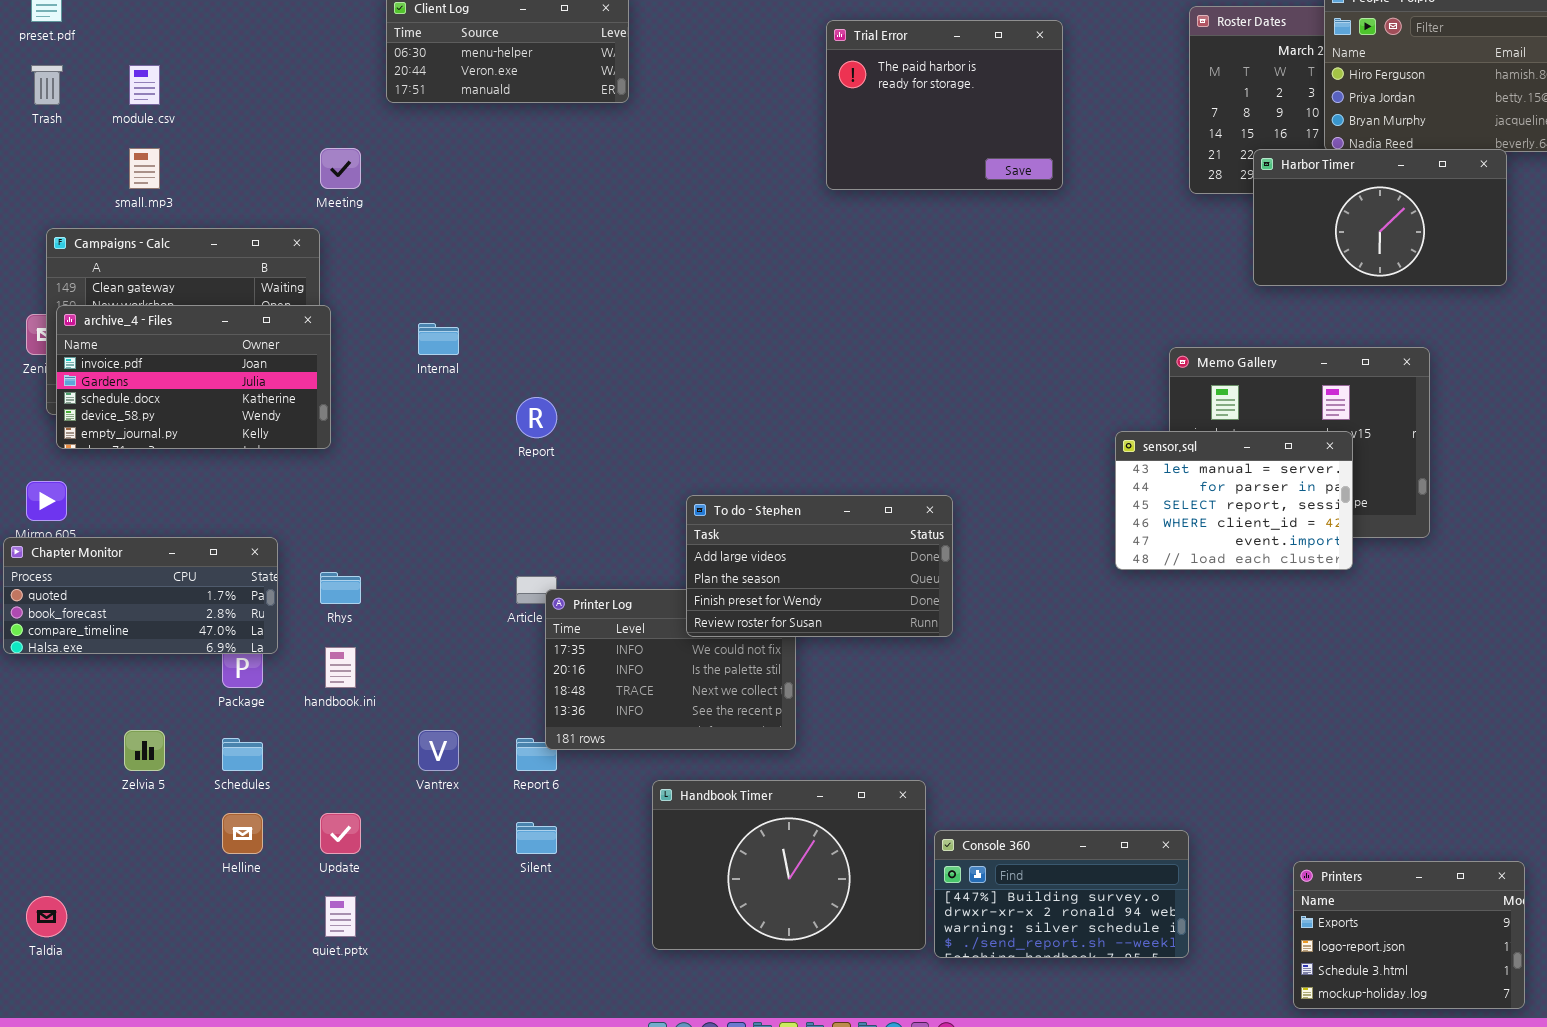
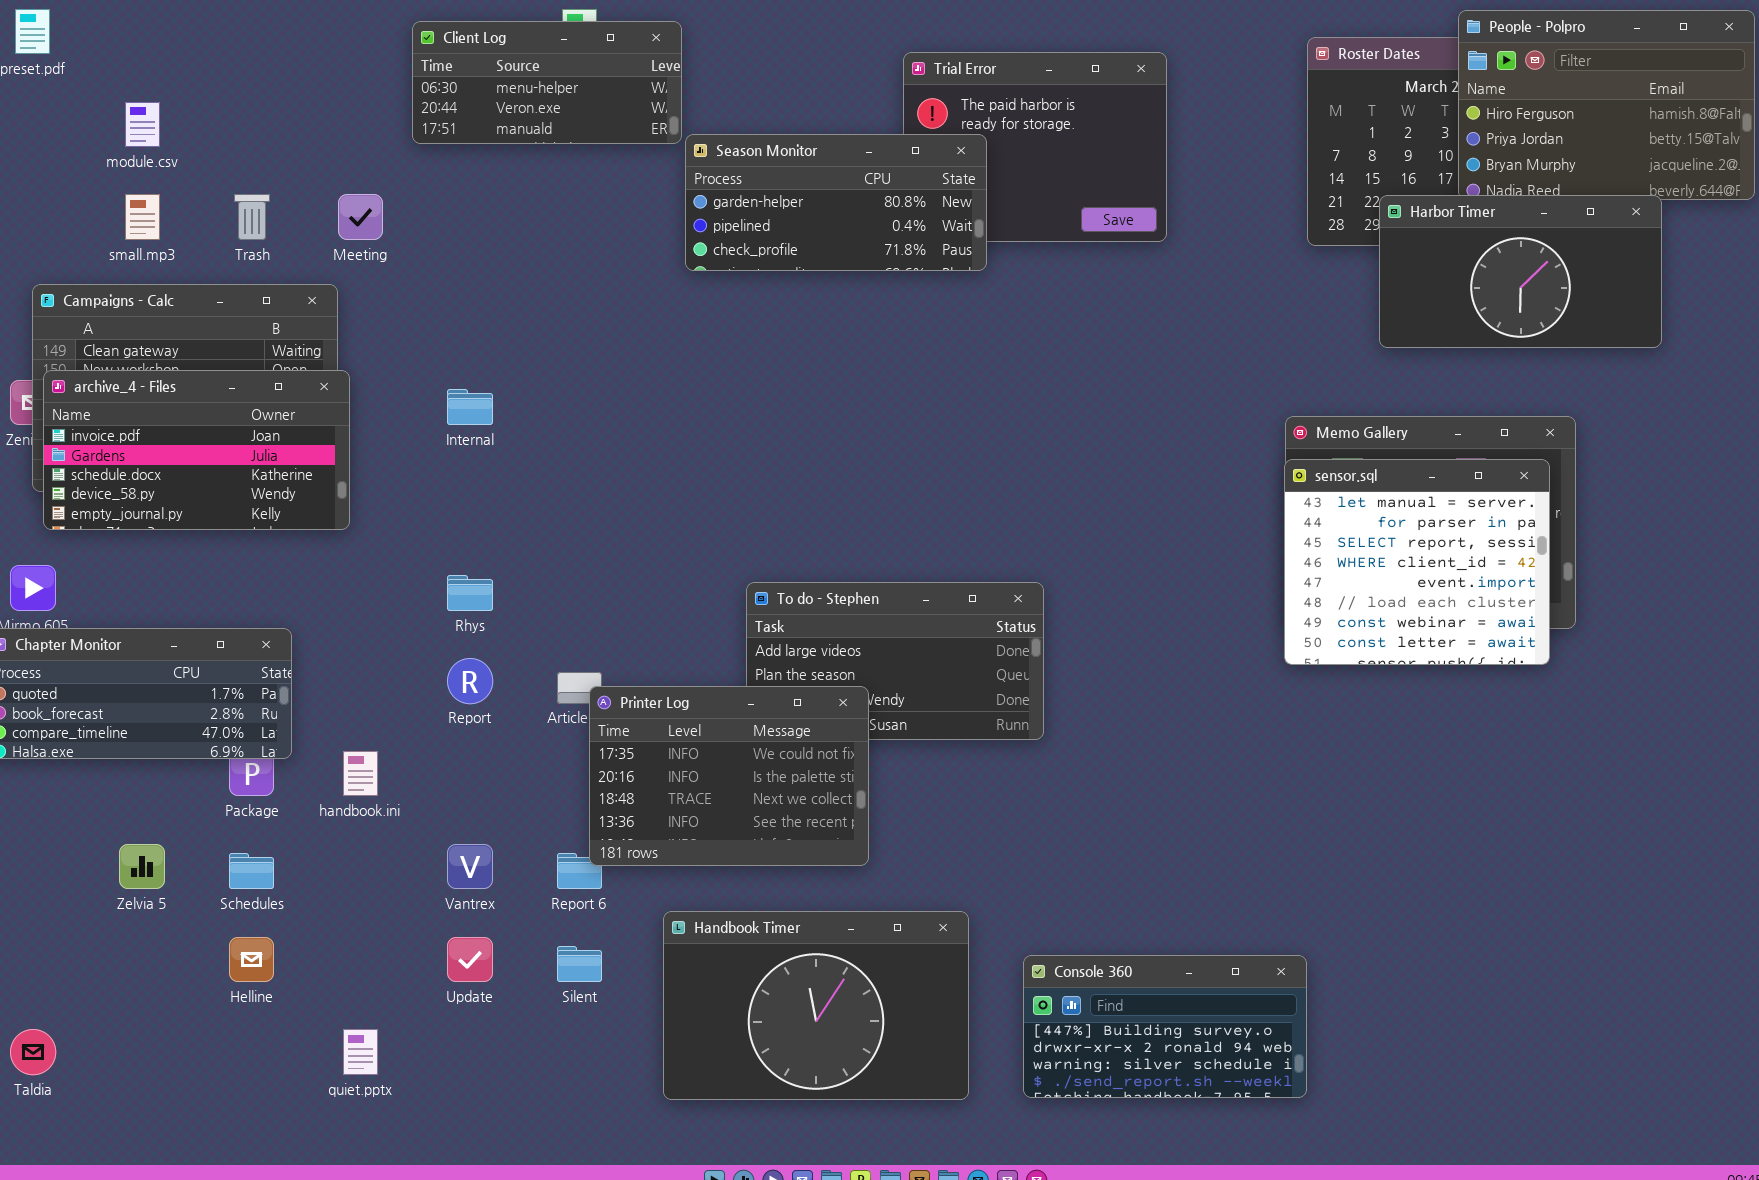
Trash: [31,65,63,105] -> [234,194,270,240], moved
Season Monitor: none -> [685,134,987,271], opened
Report: [516,397,557,438] -> [447,658,493,704], moved
sensor.sql: [1115,431,1353,570] -> [1284,459,1550,665], moved, resized
Rhys: [320,572,361,604] -> [447,575,493,611], moved
Printer Log: [545,589,796,750] -> [589,686,869,866], raised
Handbook Timer: [652,780,926,950] -> [663,911,969,1100], moved
Update: [320,813,361,854] -> [447,937,493,982], moved
Printers: [1293,861,1525,1009] -> none, closed

